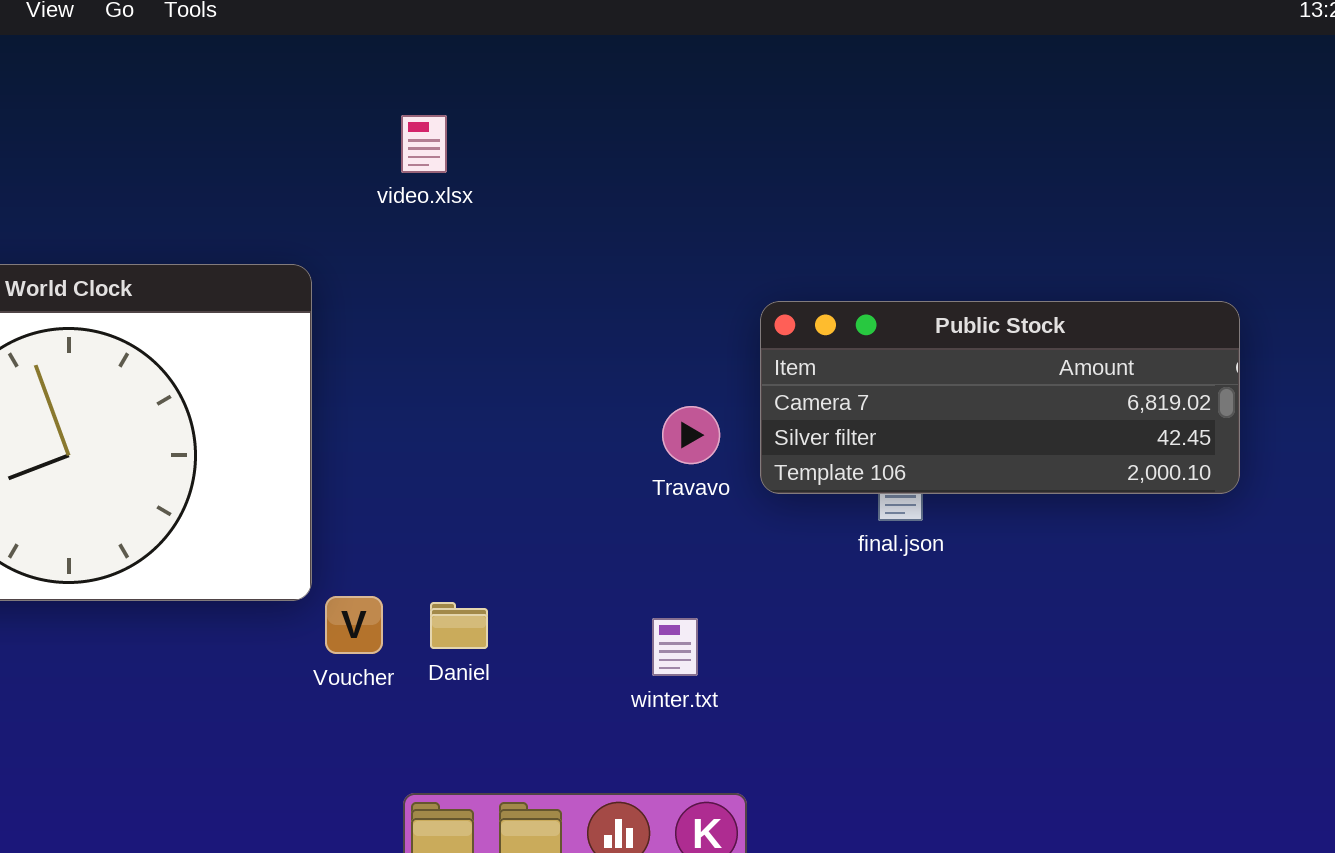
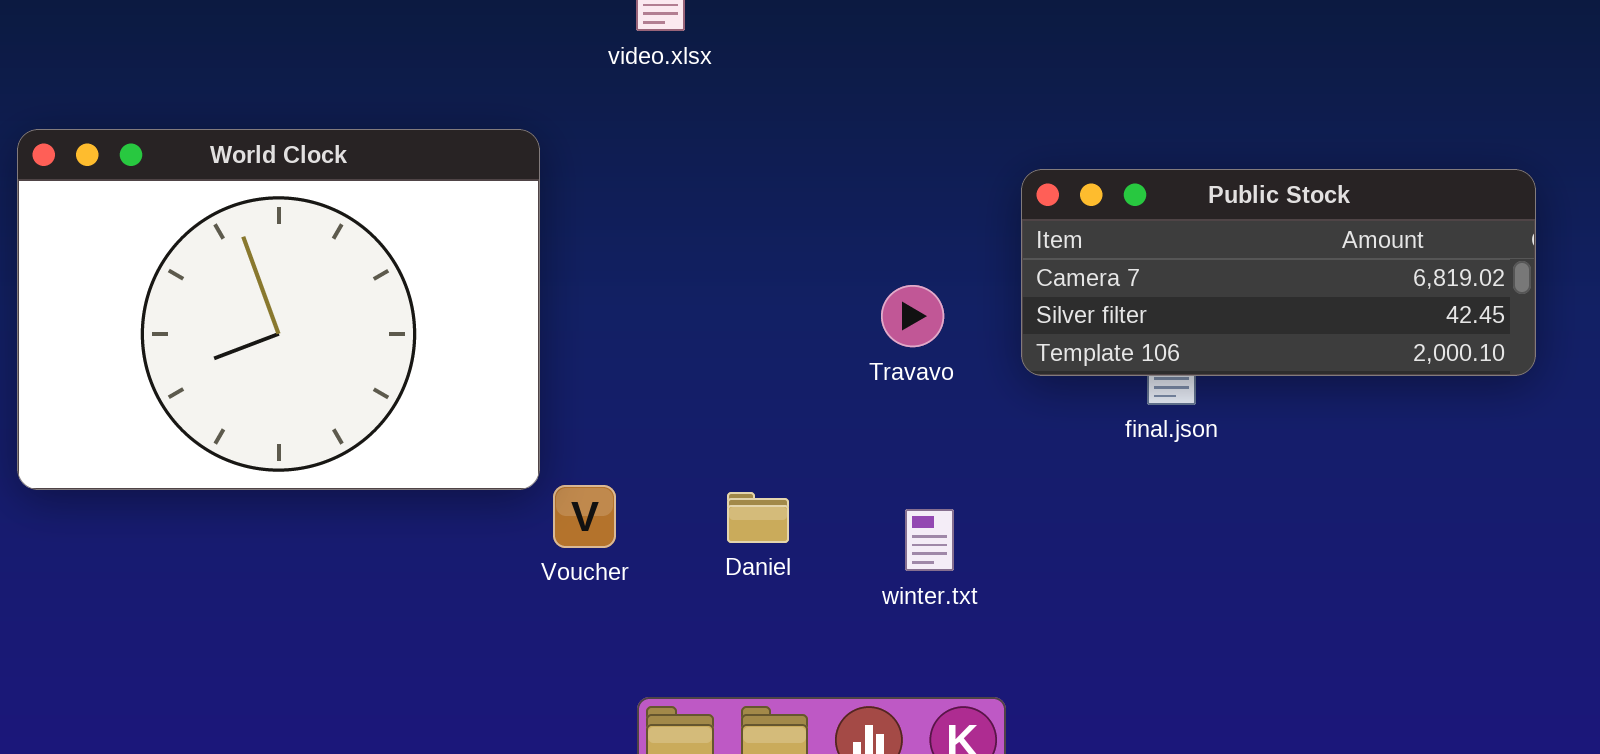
Travavo: [662,406,720,464] -> [881,285,944,347], moved
Daniel: [430,602,488,649] -> [727,492,789,543], moved

